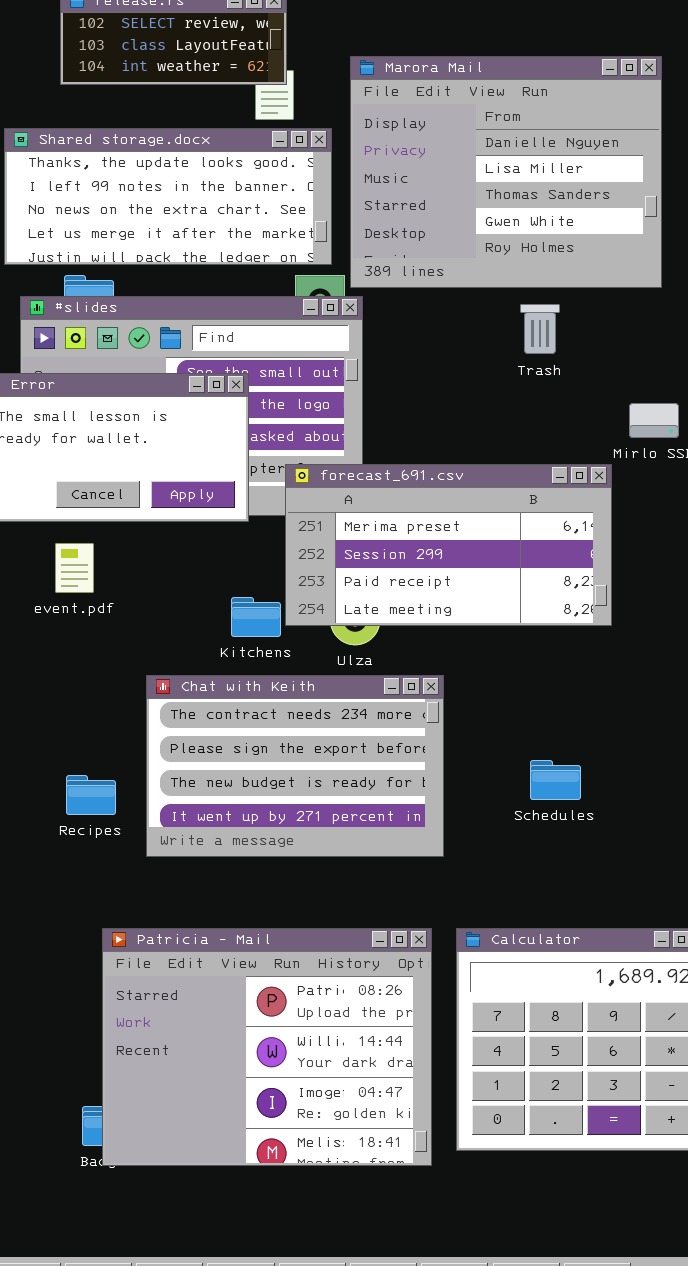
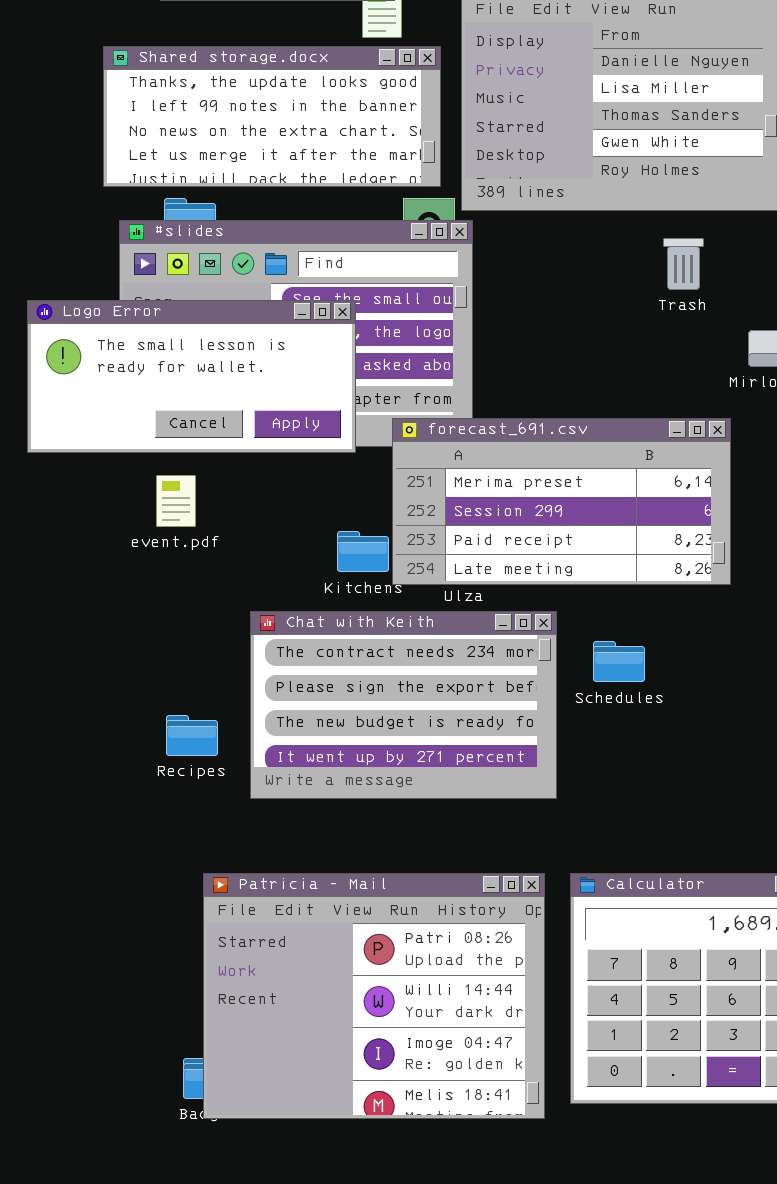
Trash: [520,304,560,354] -> [663,238,704,290], moved
forecast_691.csv: [285,464,612,626] -> [392,418,731,585], moved
Schedules: [530,760,581,800] -> [593,641,645,682], moved

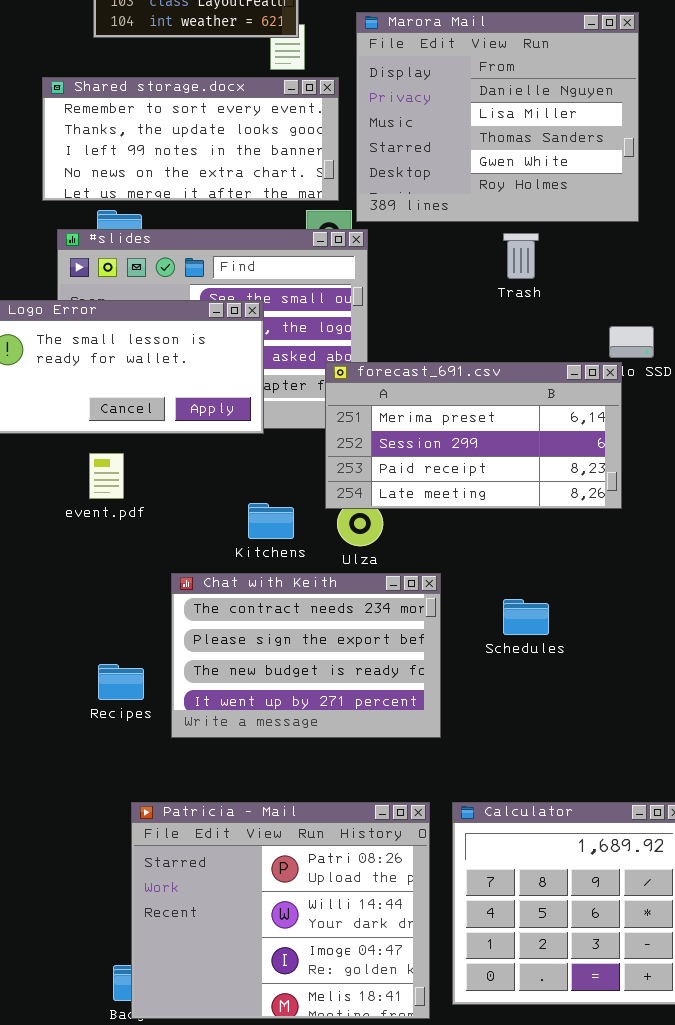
Shared storage.docx: [103,46,441,187] -> [42,77,339,201], scrolled up 1 row
Trash: [663,238,704,290] -> [503,233,539,279], moved
forecast_691.csv: [392,418,731,585] -> [325,362,622,509], moved
Schedules: [593,641,645,682] -> [503,599,549,635], moved

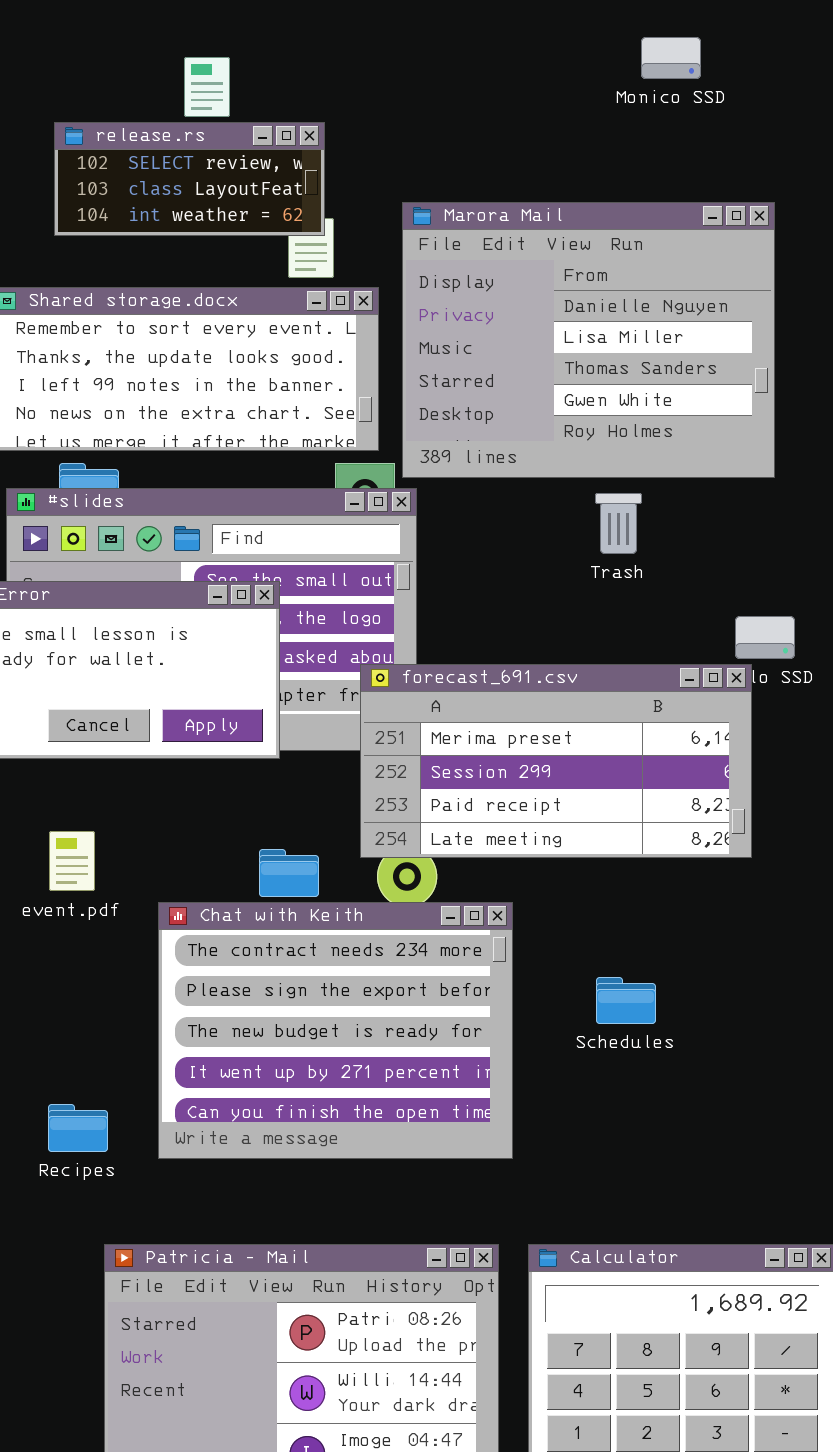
event.pdf: [89,453,124,499] -> [49,831,95,891], moved
Chat with Keith: [171,573,441,738] -> [158,902,513,1159], resized
Recipes: [98,664,144,700] -> [48,1104,108,1152], moved

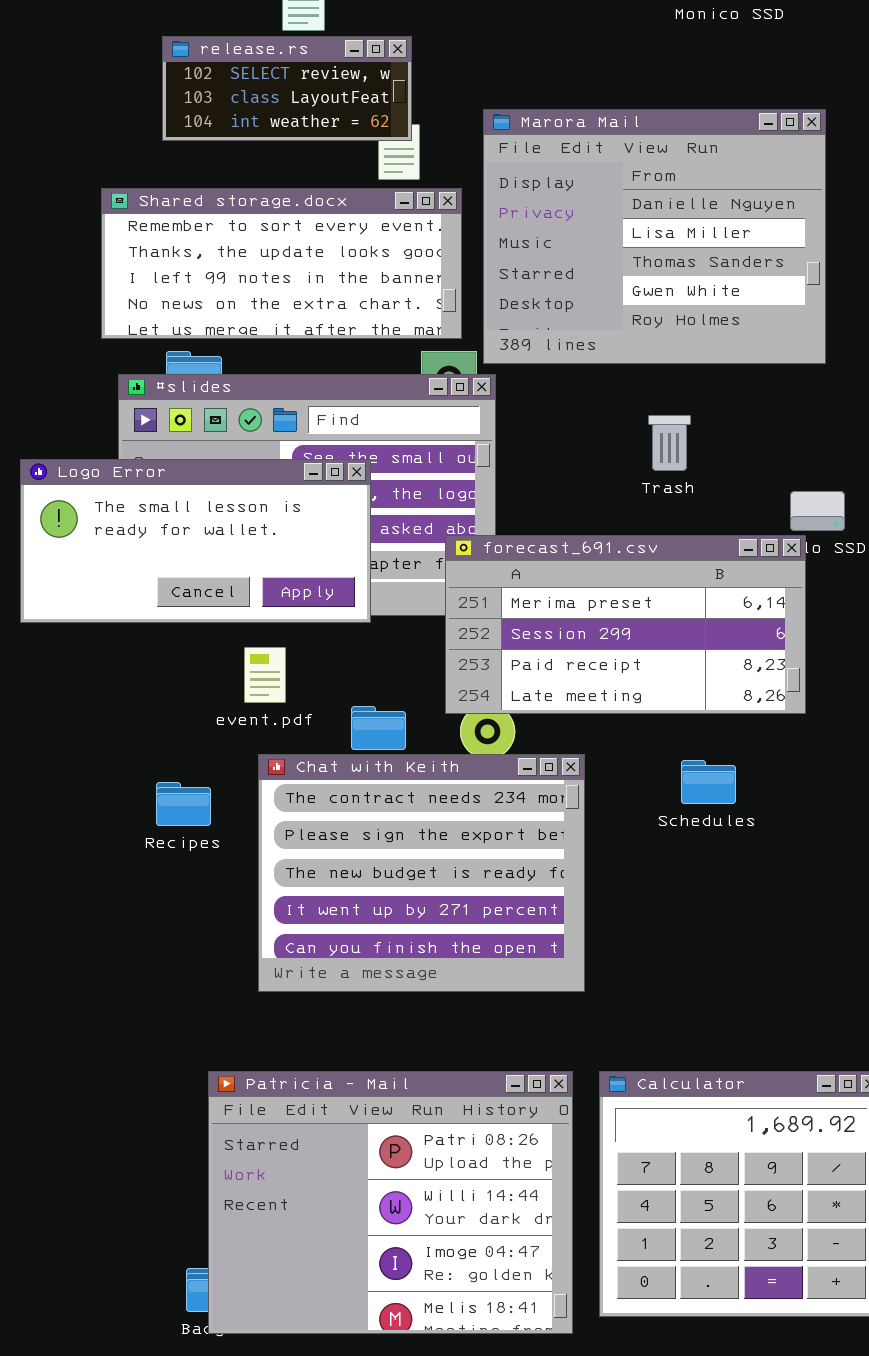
Trash: [595,493,642,554] -> [648,415,691,471], moved
event.pdf: [49,831,95,891] -> [244,647,286,703], moved
Schedules: [596,977,656,1024] -> [681,760,736,804], moved
Recipes: [48,1104,108,1152] -> [156,782,211,826], moved

